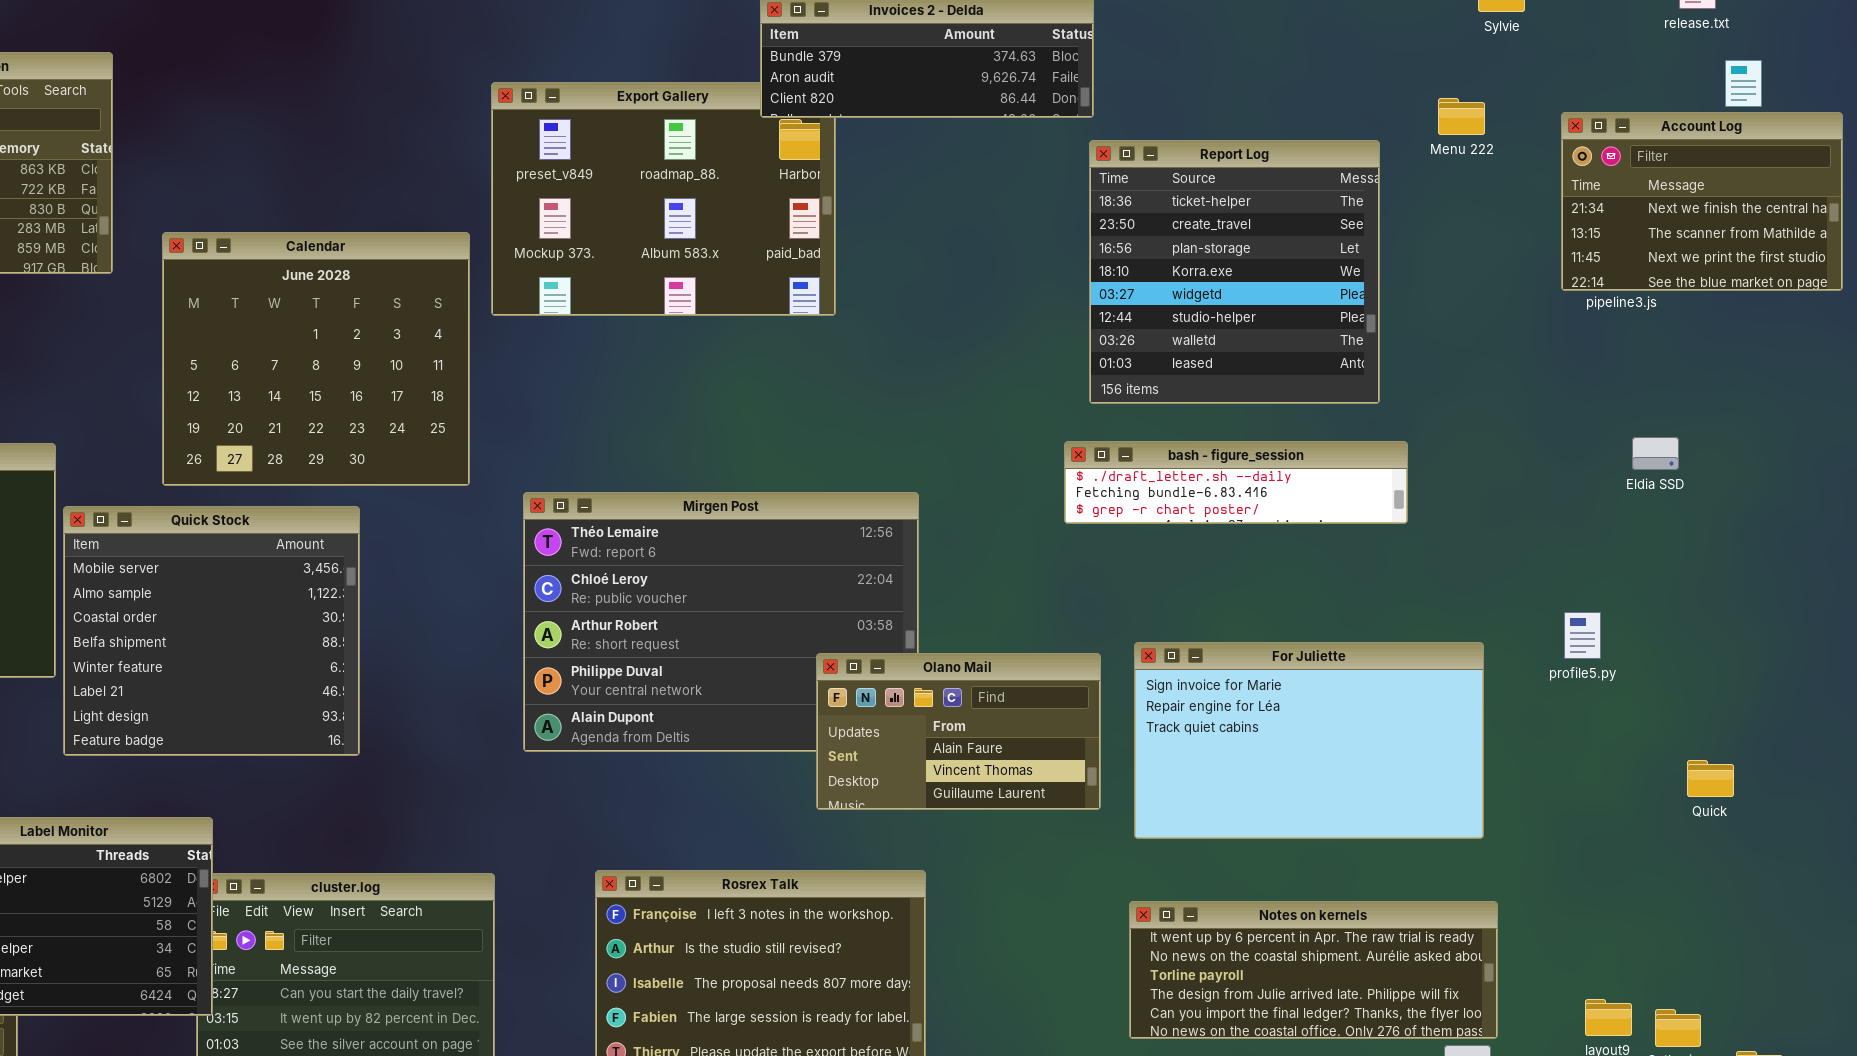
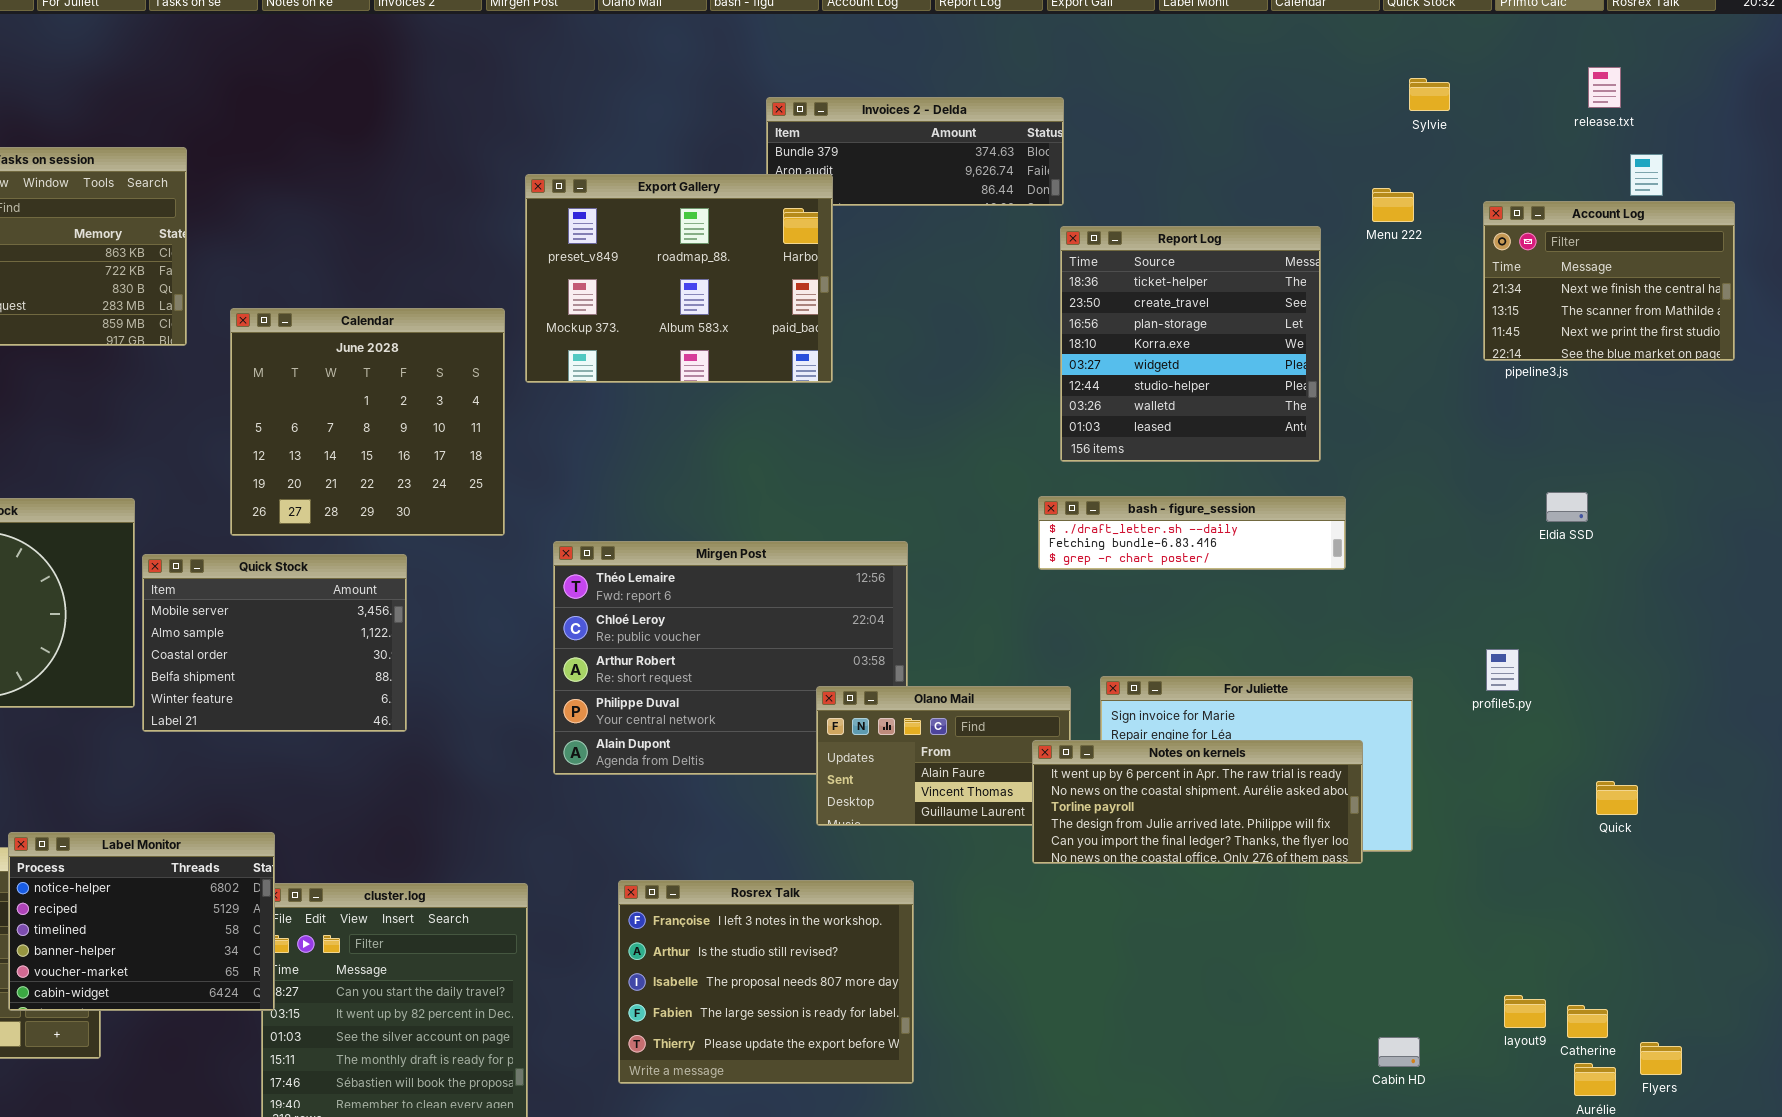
Export Gallery: [491,82,836,316] -> [525,174,833,383], raised
Quick Stock: [63,506,360,756] -> [142,554,407,732], resized
Notes on kernels: [1129,901,1498,1039] -> [1032,740,1363,864], moved

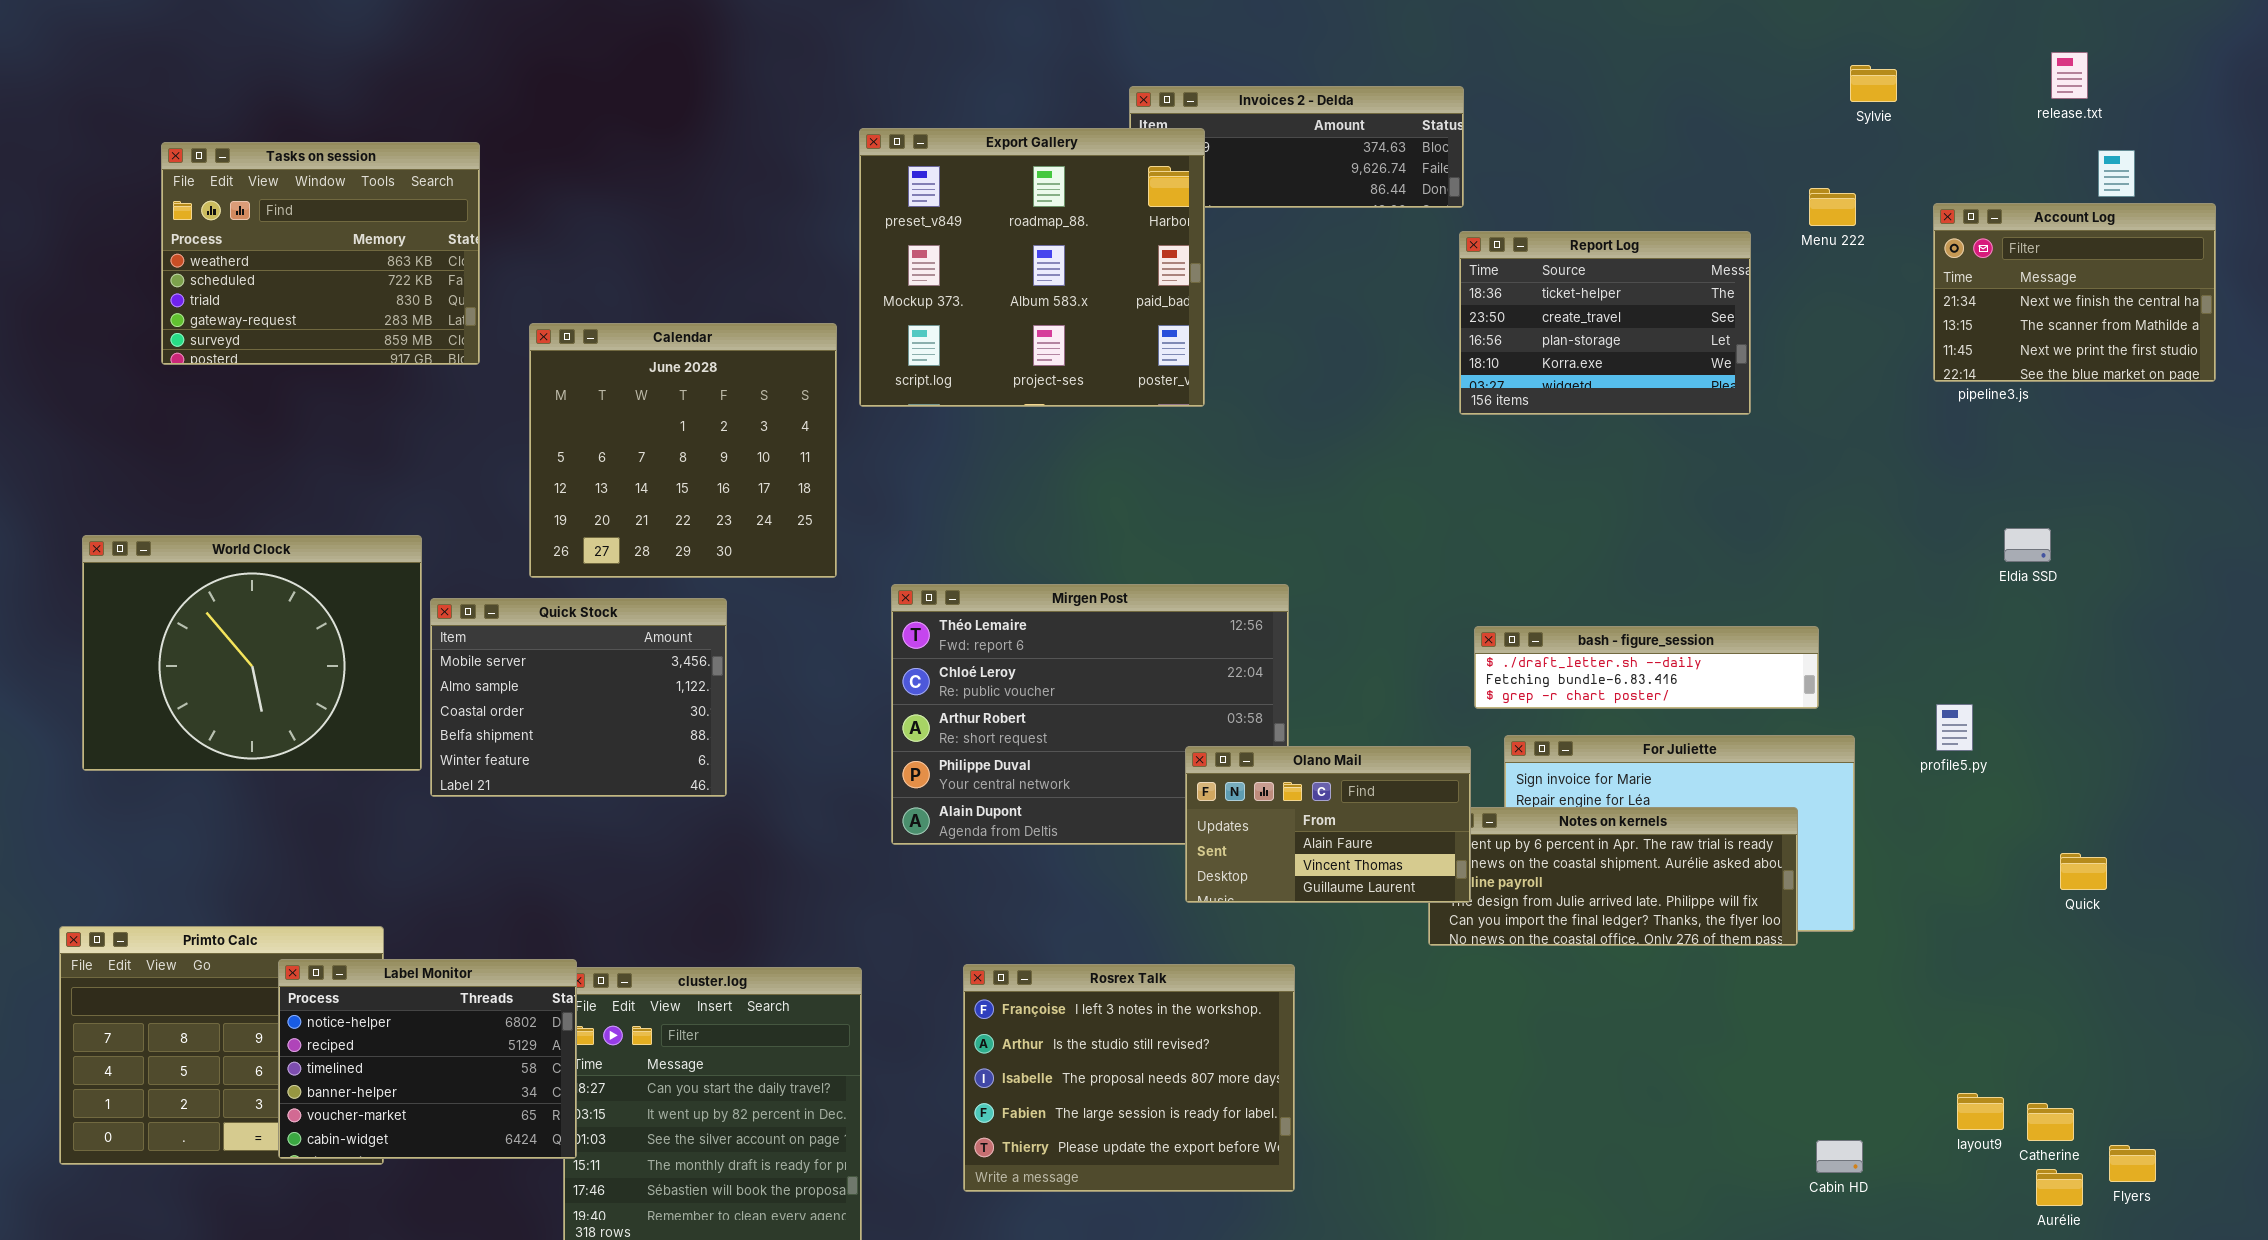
Export Gallery: [525,174,833,383] -> [859,128,1205,407], resized
Report Log: [1060,226,1321,462] -> [1459,231,1751,415], resized
bash - figure_session: [1038,496,1346,570] -> [1474,626,1819,709], moved
Olano Mail: [816,686,1071,826] -> [1185,746,1471,903], raised
Label Monitor: [8,832,275,1011] -> [278,959,577,1159], moved

